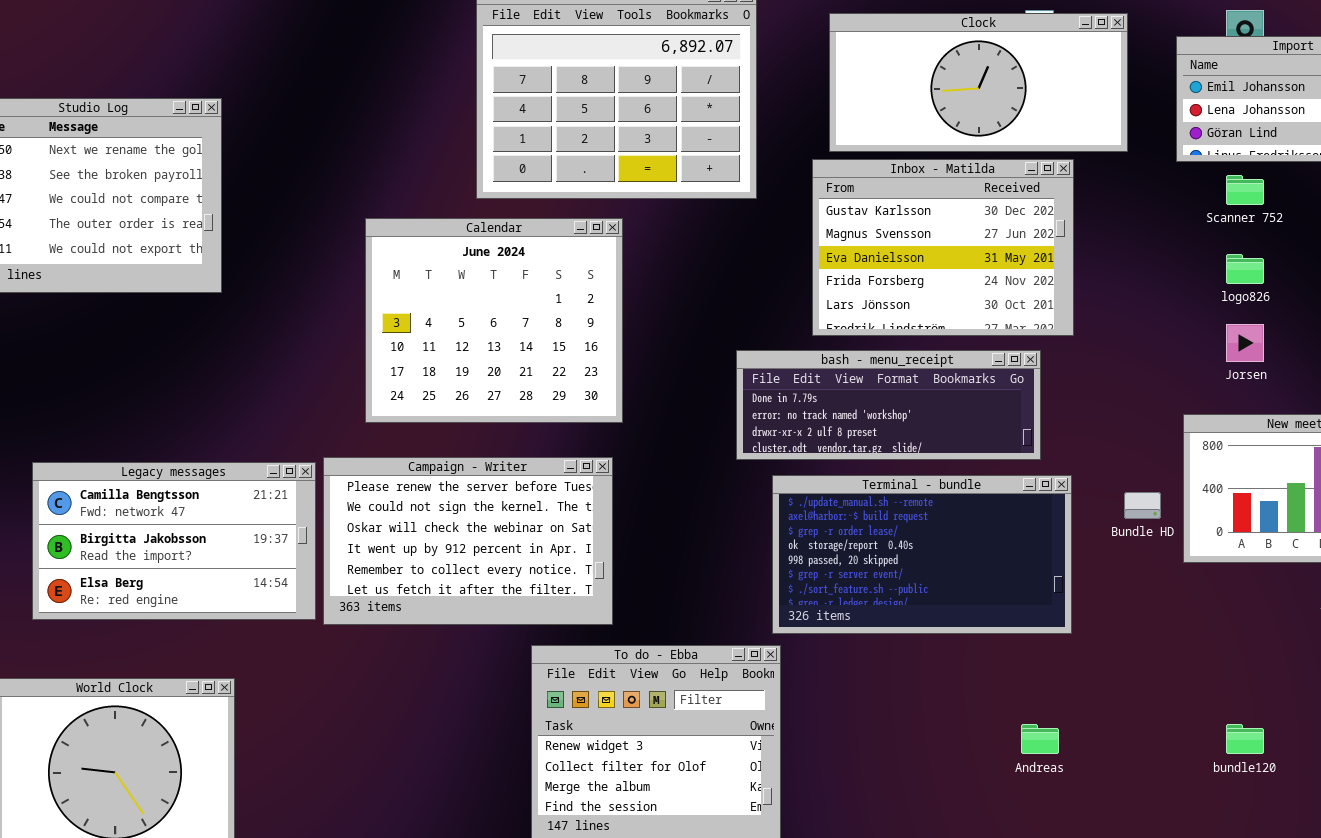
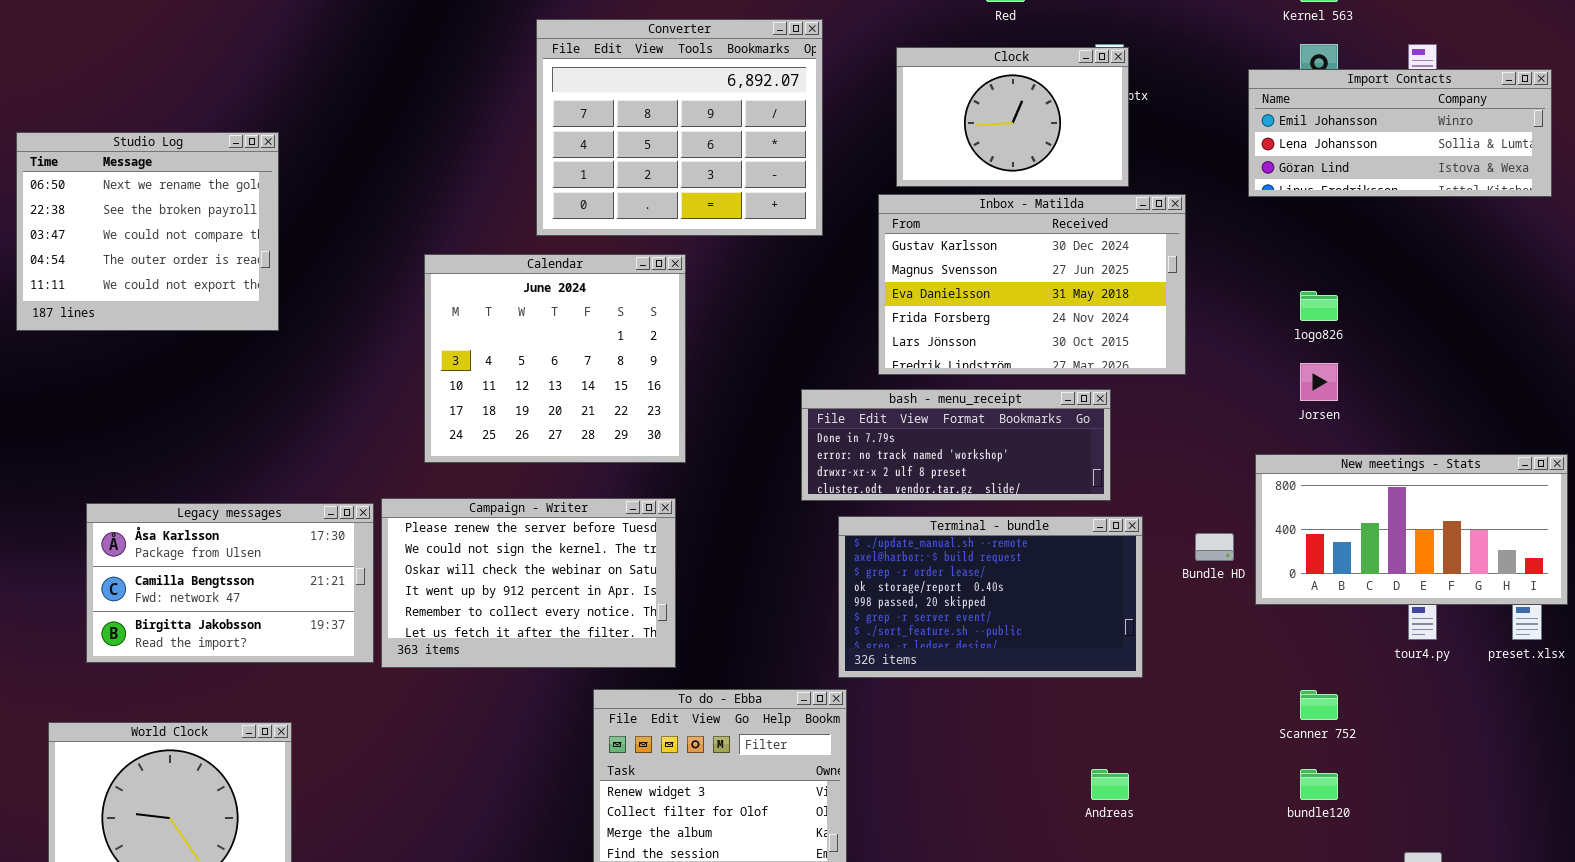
Clock: [829,13,1128,152] -> [896,47,1129,187], resized
Inbox - Matilda: [812,159,1074,336] -> [878,194,1186,375], resized
Scanner 752: [1226,175,1264,205] -> [1300,690,1338,720], moved
Legacy messages: [32,462,316,620] -> [86,503,374,663], scrolled up 1 row

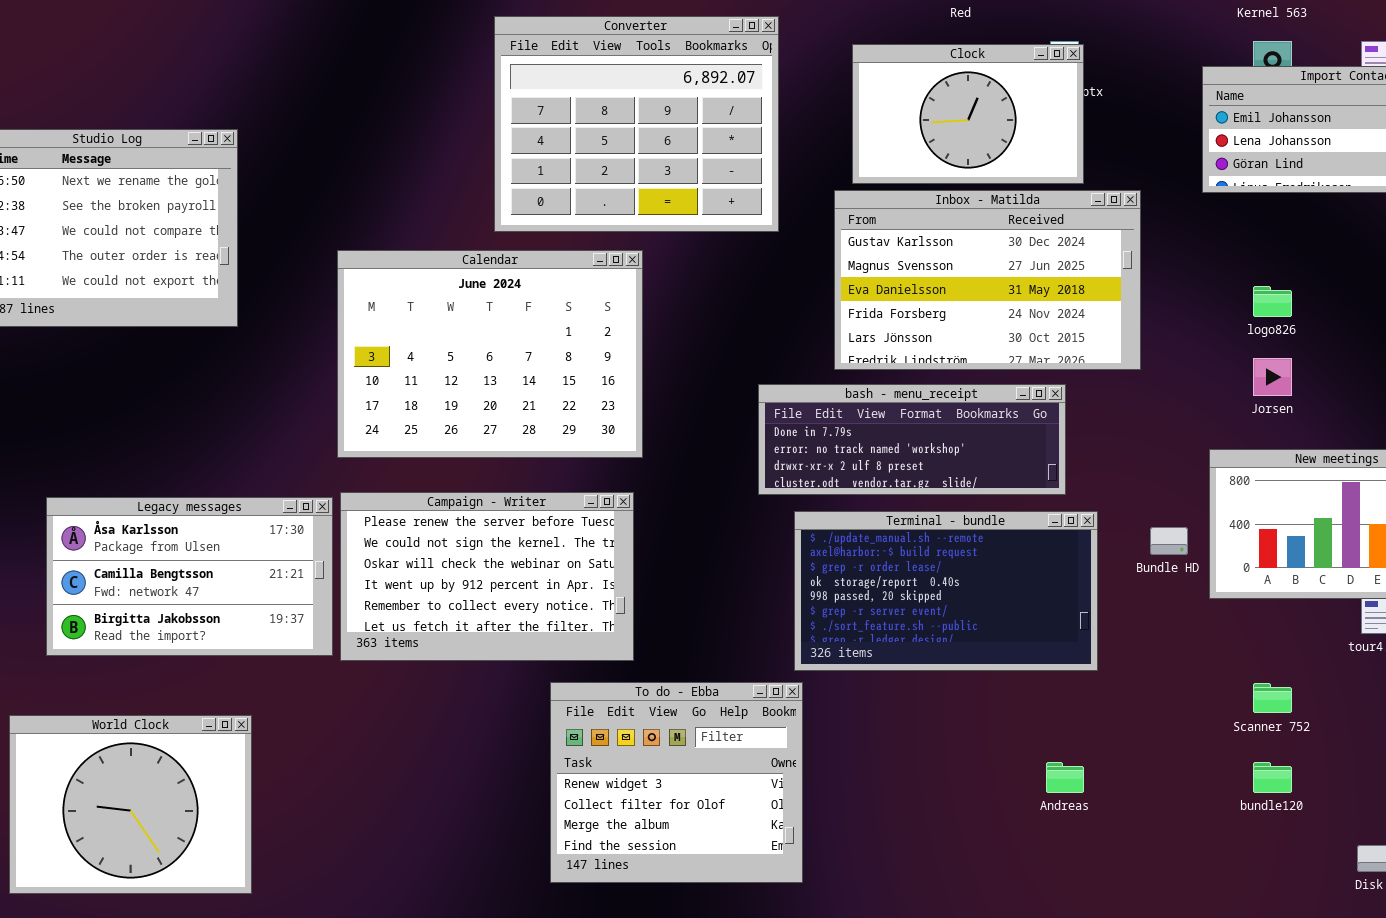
Calendar: [424,254,686,463] -> [337,250,643,458], resized

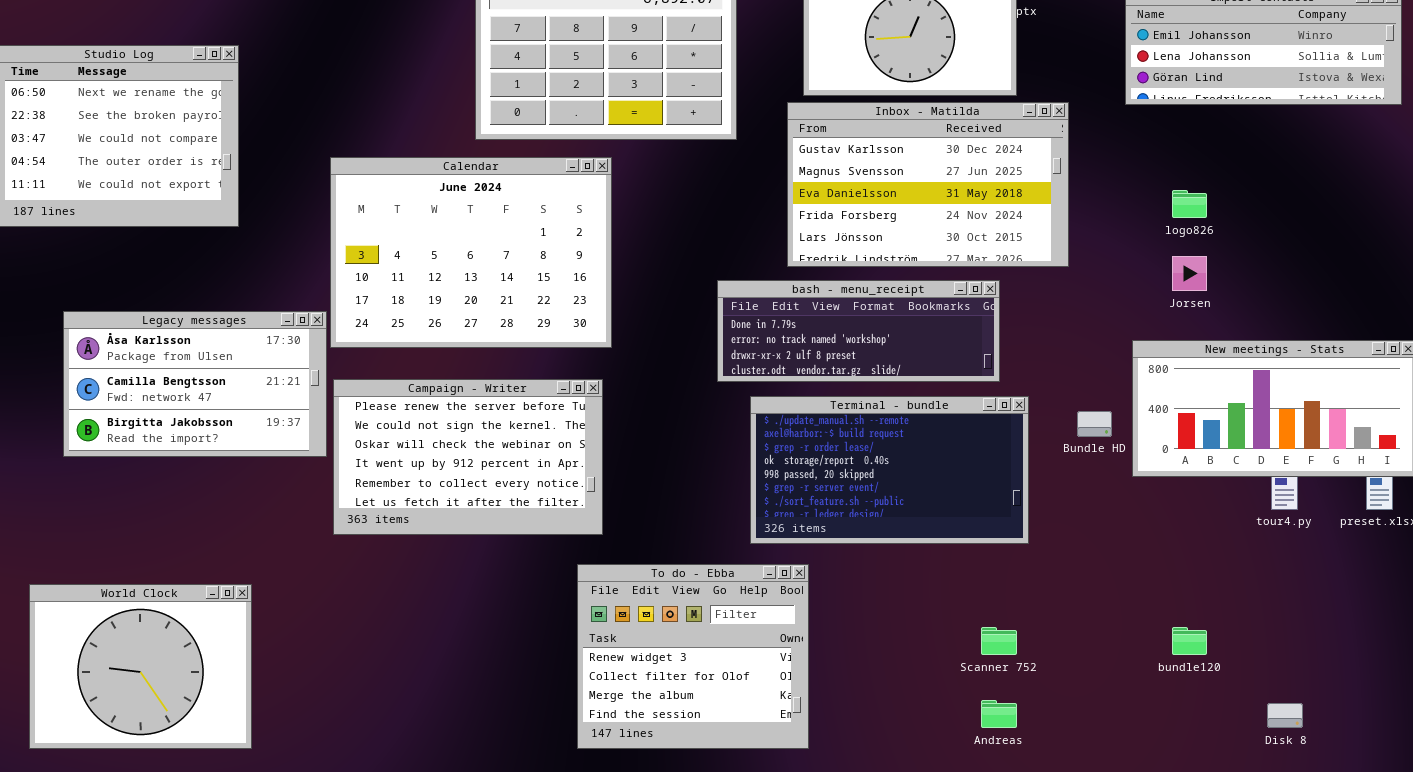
Legacy messages: [46,497,333,656] -> [63,311,327,457], moved
To do - Ebba: [550,682,803,883] -> [577,564,809,749], moved
Scanner 752: [1253,683,1292,713] -> [981,627,1017,655], moved
Andreas: [1046,762,1084,793] -> [981,700,1017,728], moved

